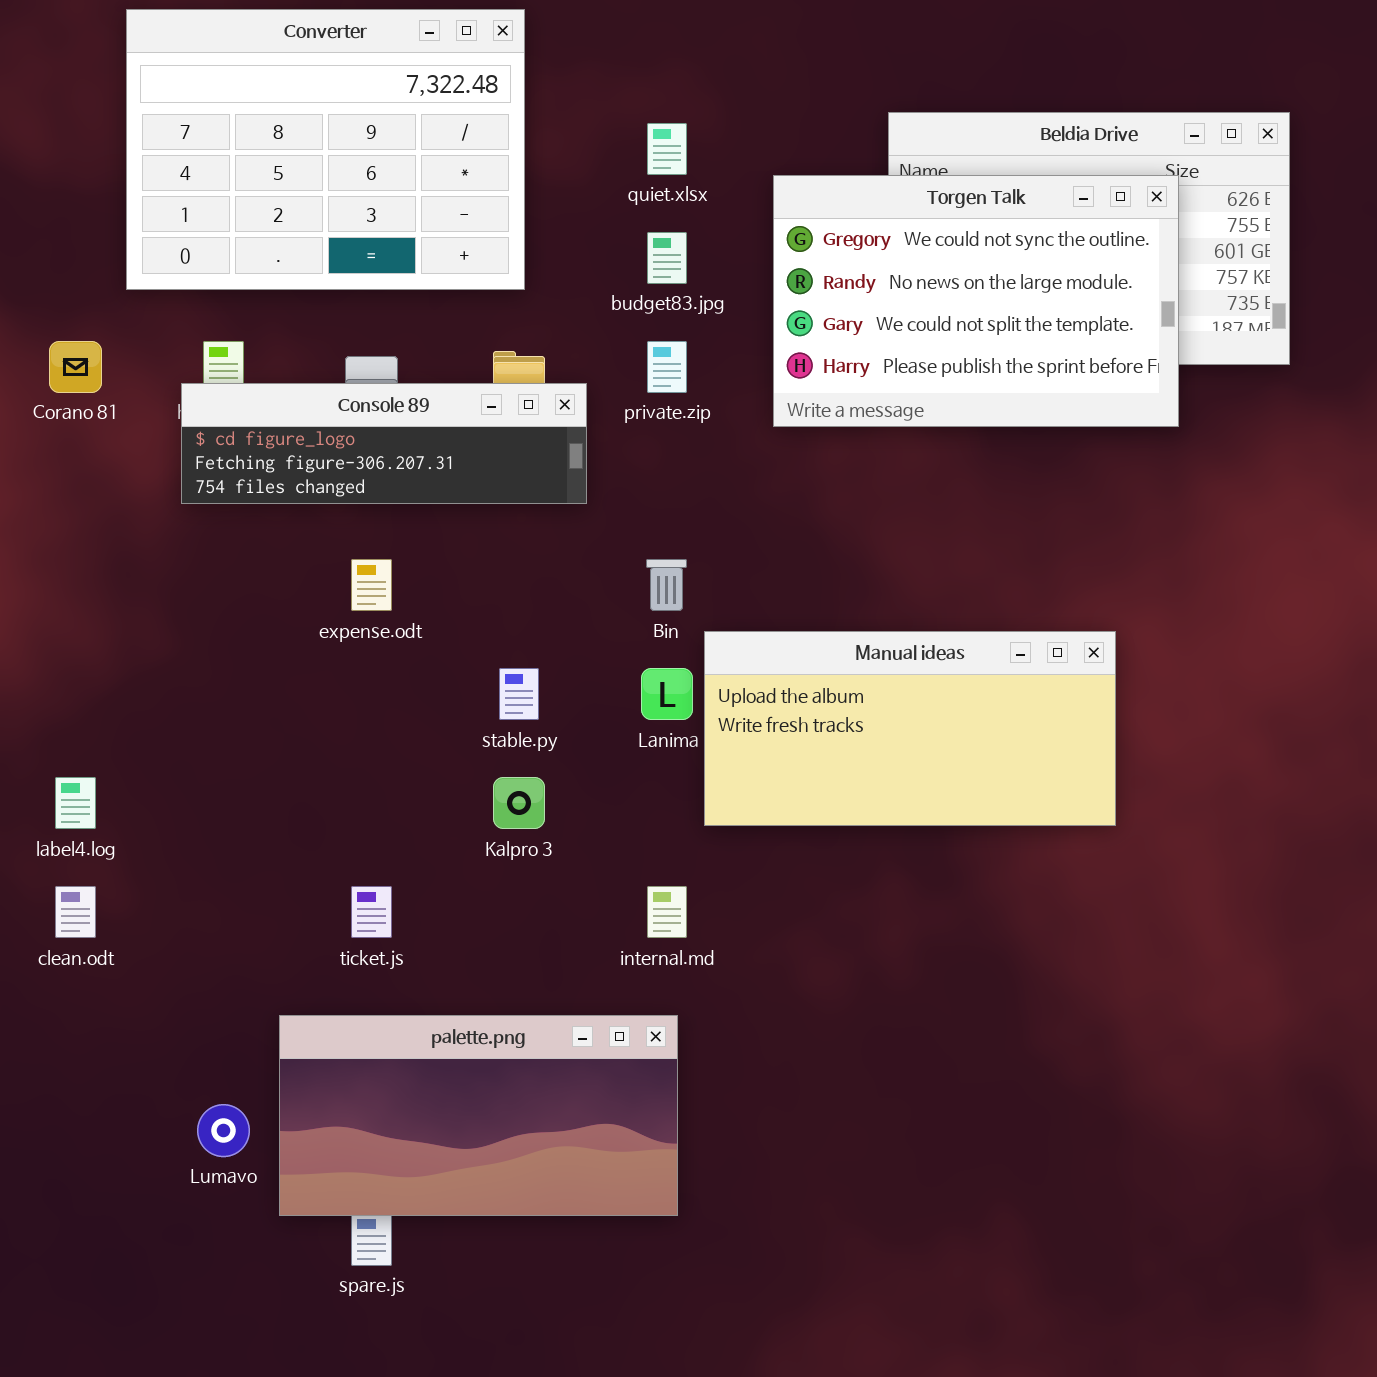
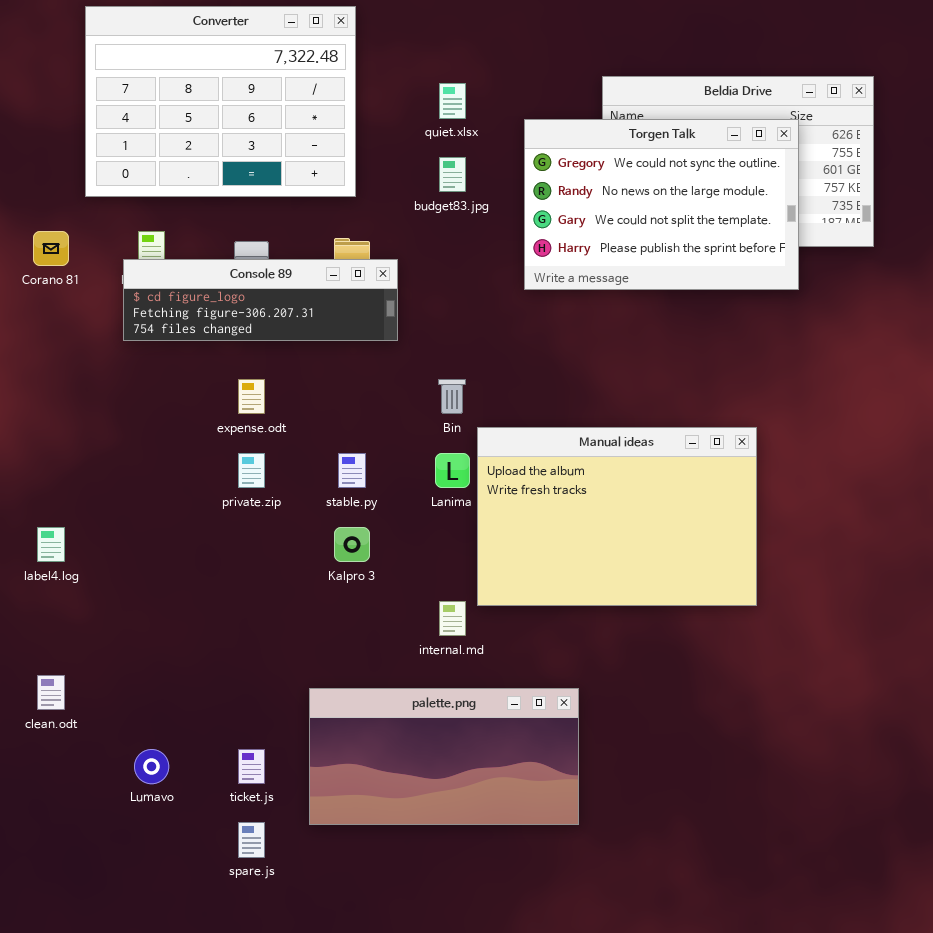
private.zip: [647,341,687,393] -> [238,453,265,488], moved
Manual ideas: [704,631,1116,826] -> [477,427,757,606], resized
clean.odt: [55,886,96,938] -> [37,675,65,710], moved
ticket.js: [351,886,392,938] -> [238,749,265,784], moved
palette.png: [279,1015,678,1216] -> [309,688,579,825], moved

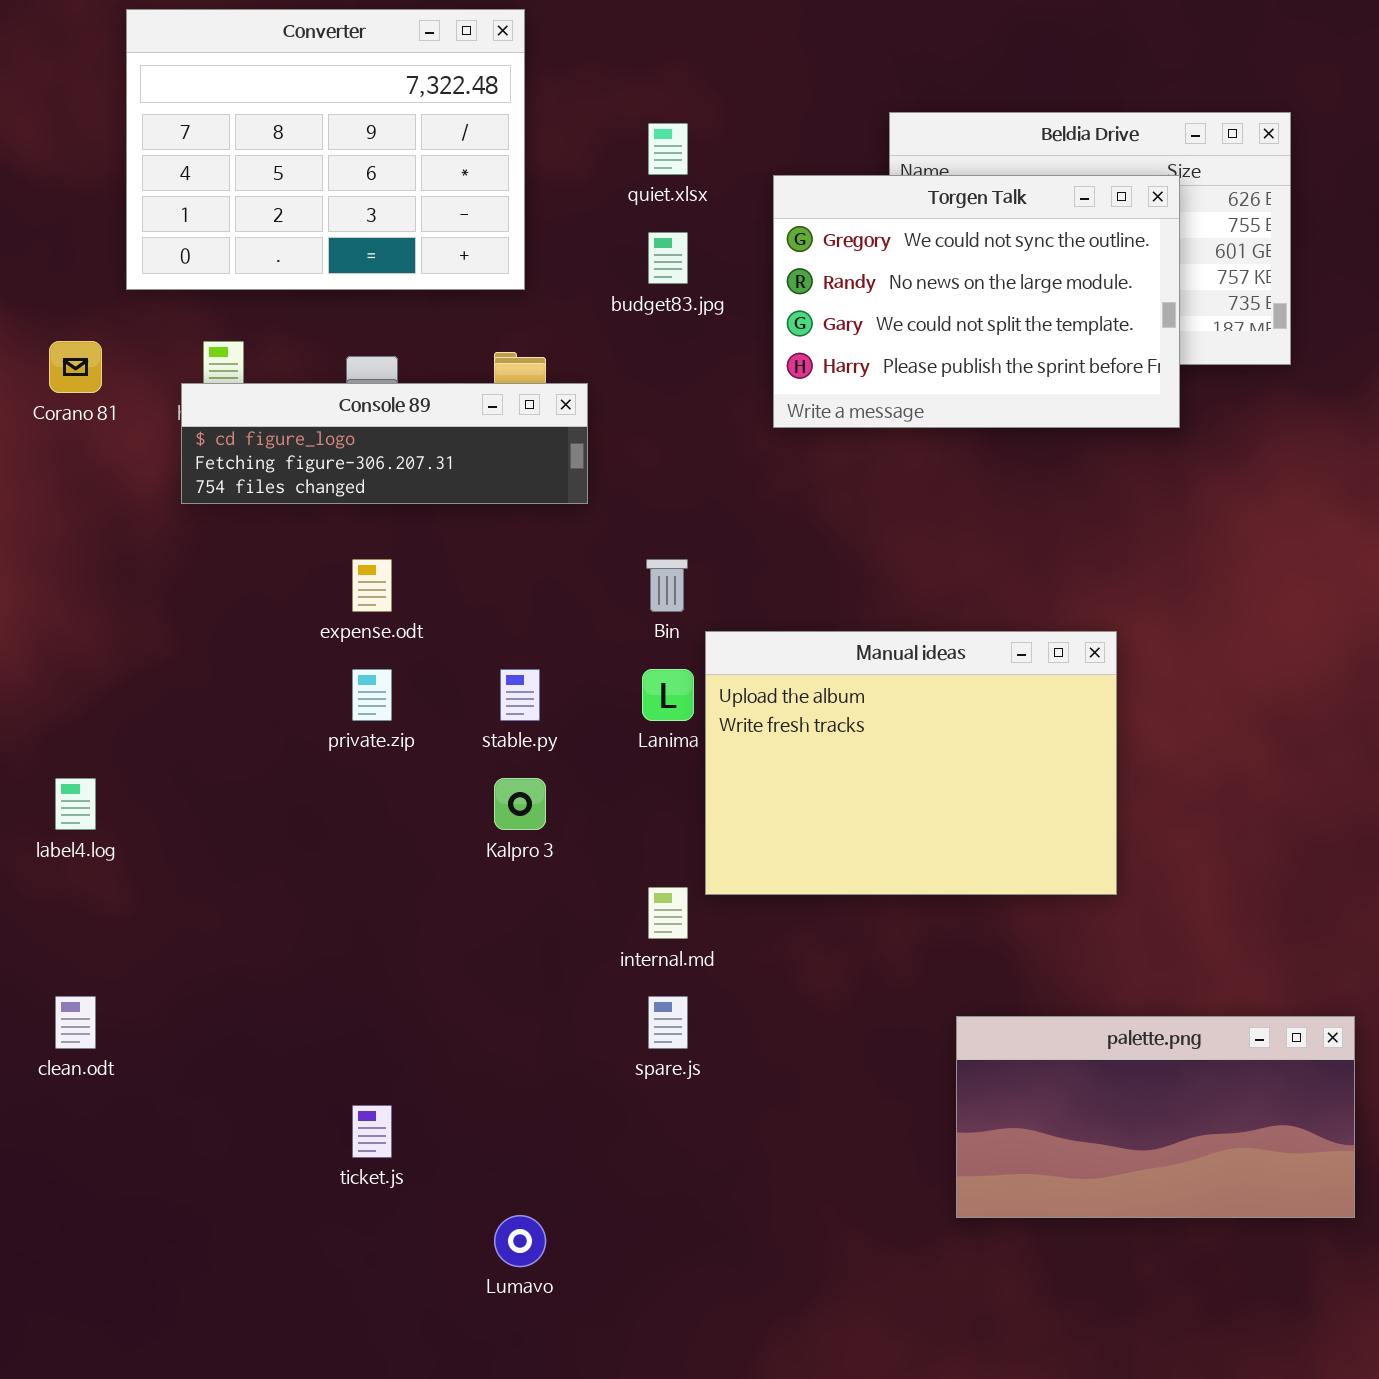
palette.png: [309,688,579,825] -> [956,1016,1355,1218], moved
Lumavo: [134,749,169,784] -> [494,1215,546,1267], moved
spare.js: [238,822,265,858] -> [648,996,688,1049], moved

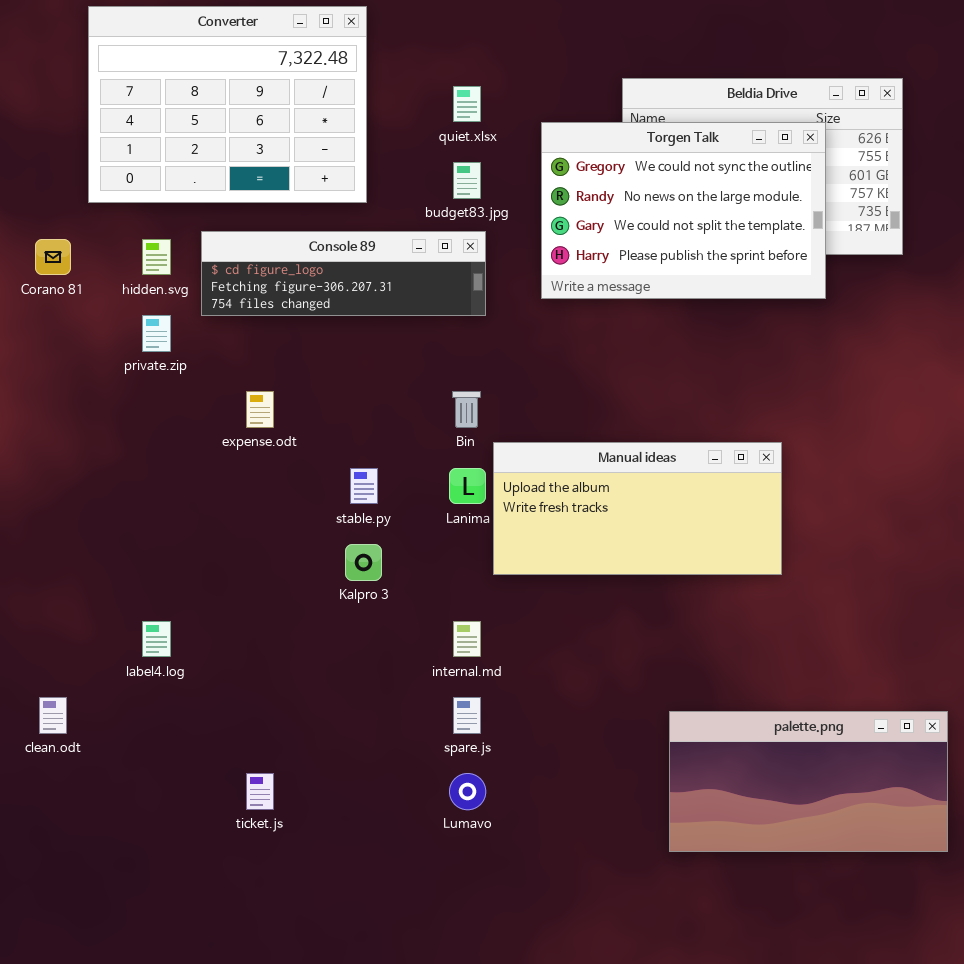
Console 89: [181,383,588,504] -> [201,231,486,316], moved
Manual ideas: [705,631,1117,895] -> [493,442,782,575], resized
private.zip: [352,669,392,721] -> [142,315,171,352], moved
label4.log: [55,778,96,830] -> [142,621,171,657], moved
Lumavo: [494,1215,546,1267] -> [449,773,486,810], moved

